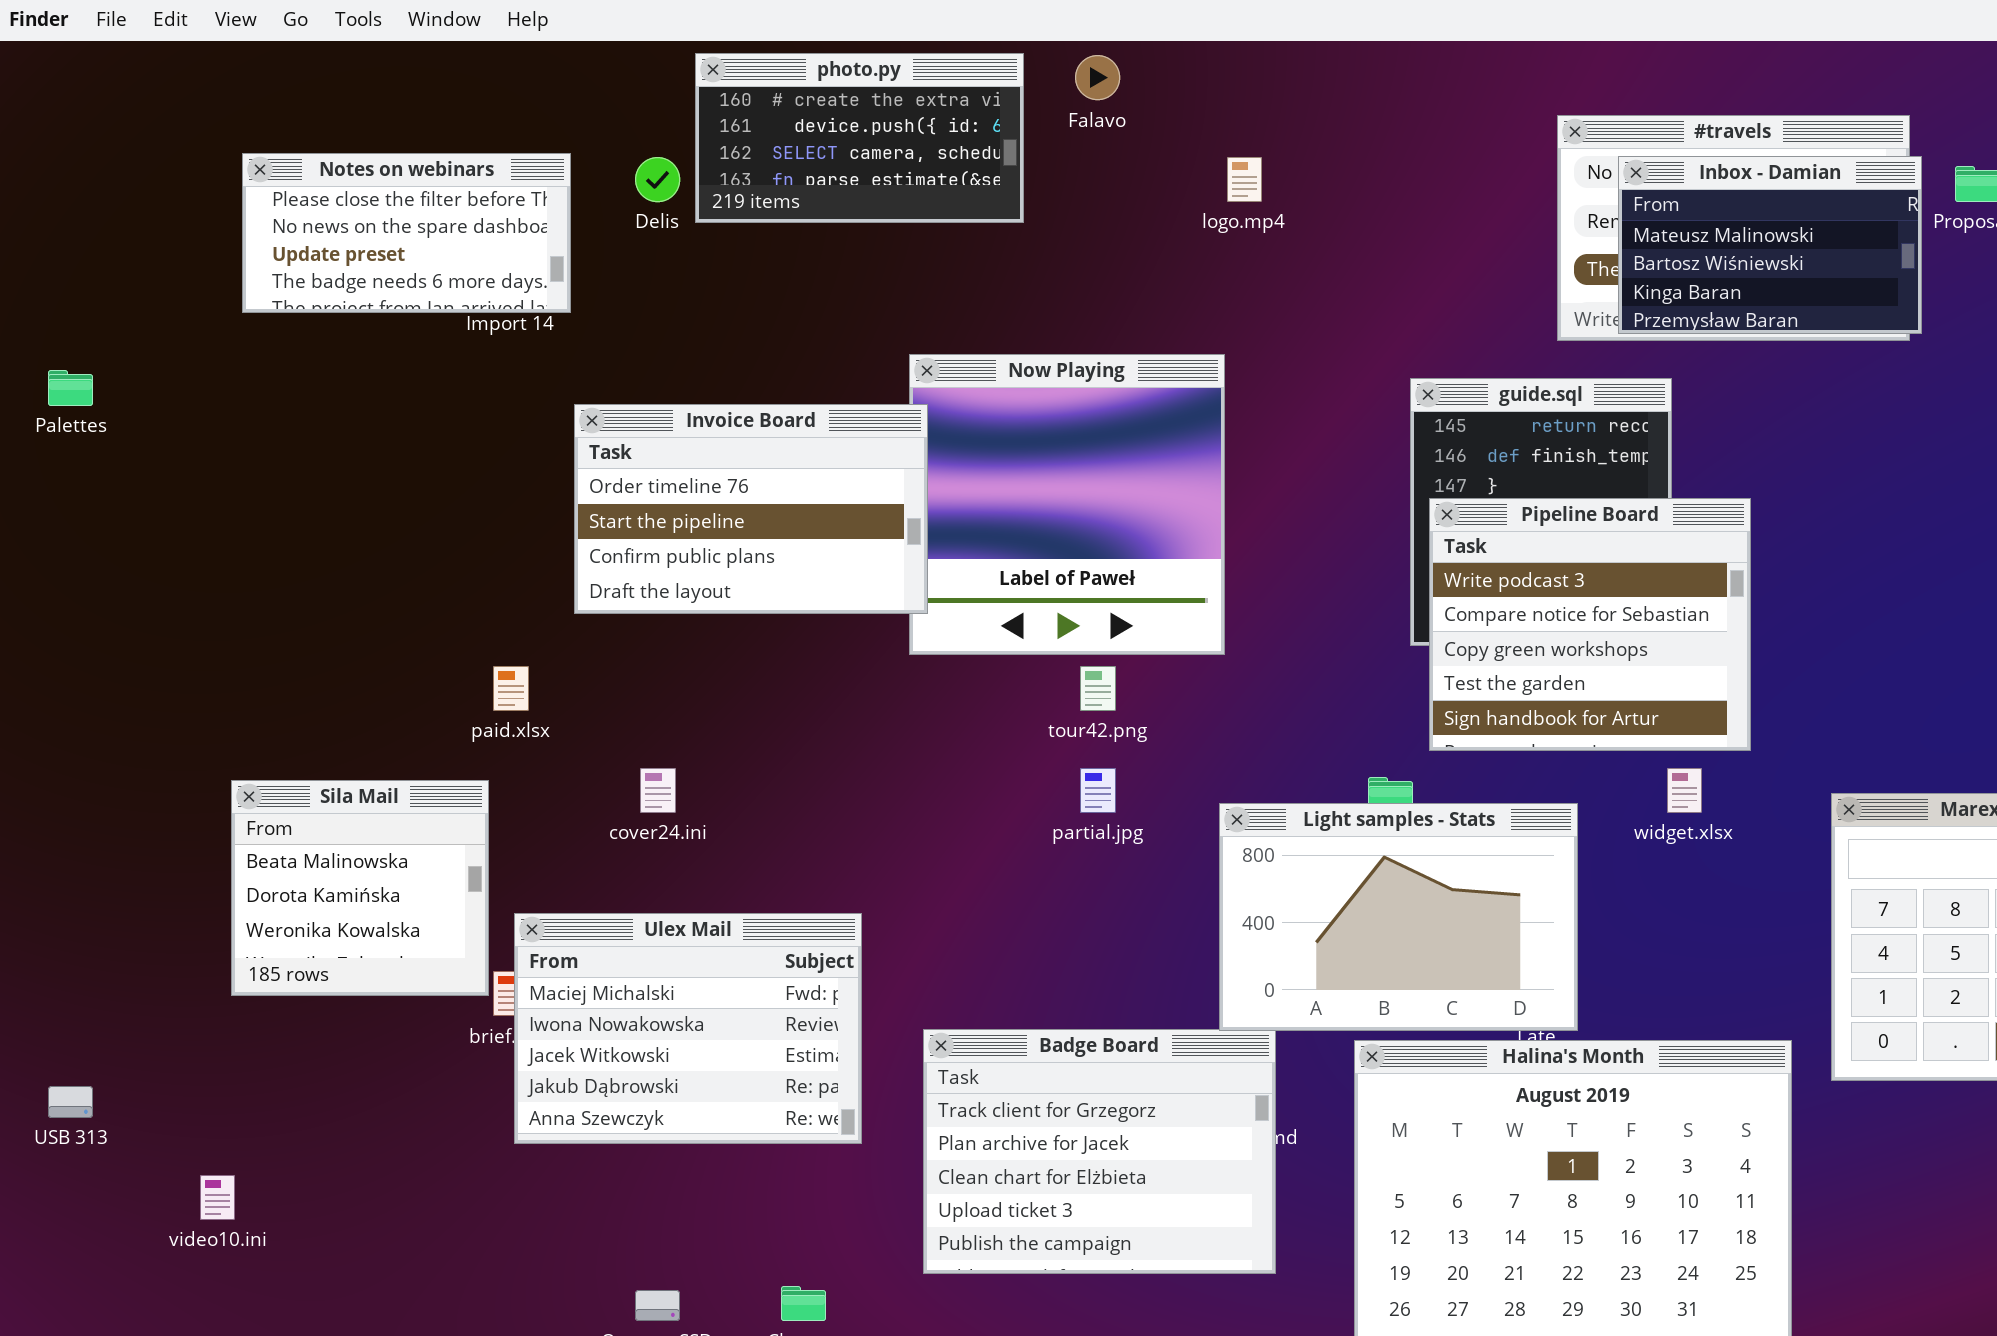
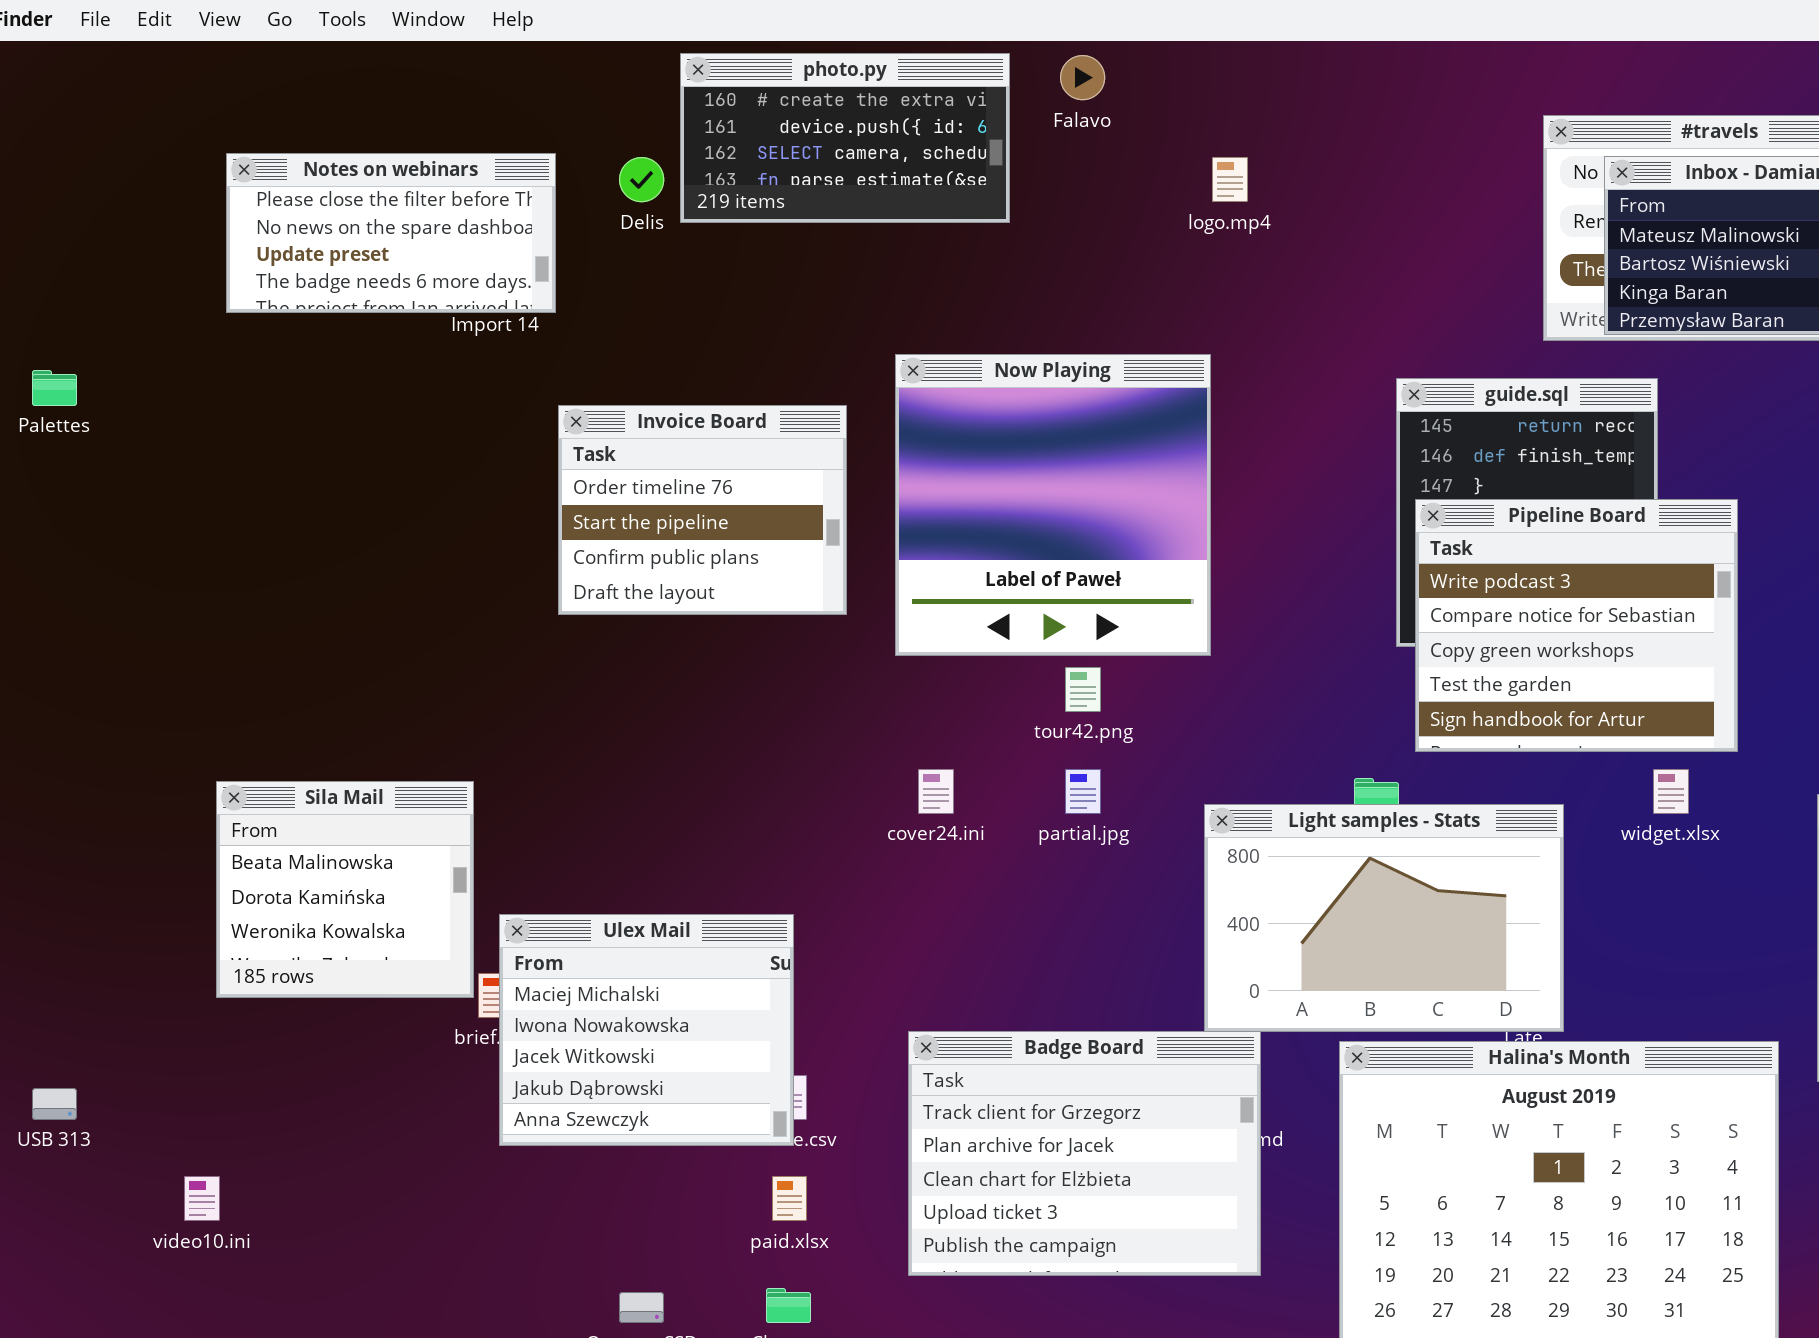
Invoice Board: [574,404,928,614] -> [558,405,847,615], resized
paid.xlsx: [493,666,529,711] -> [772,1176,807,1221], moved
cover24.ini: [640,768,676,813] -> [918,769,954,814], moved
Ulex Mail: [514,913,862,1144] -> [499,914,794,1146], resized

